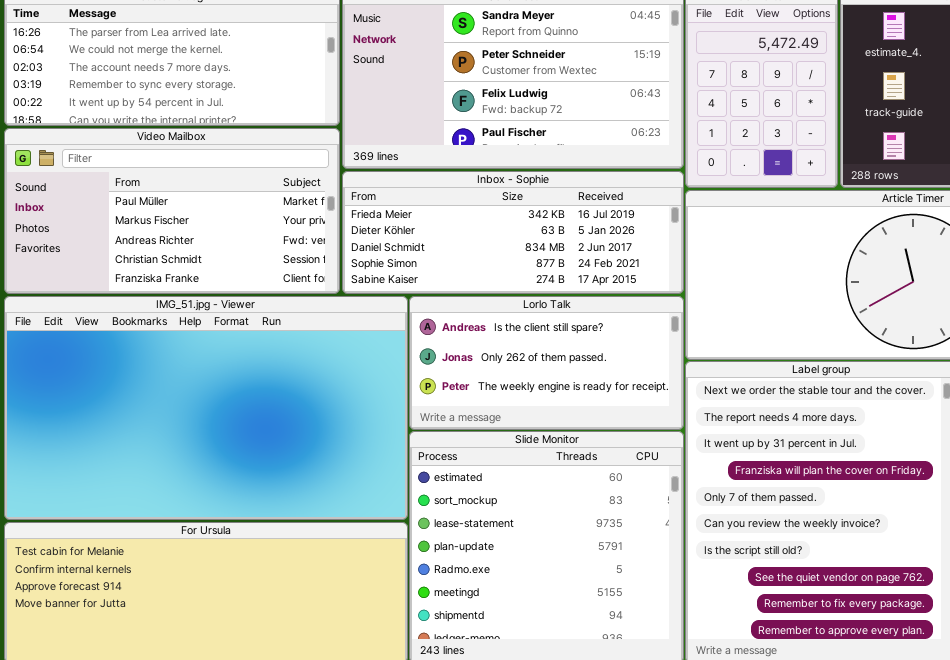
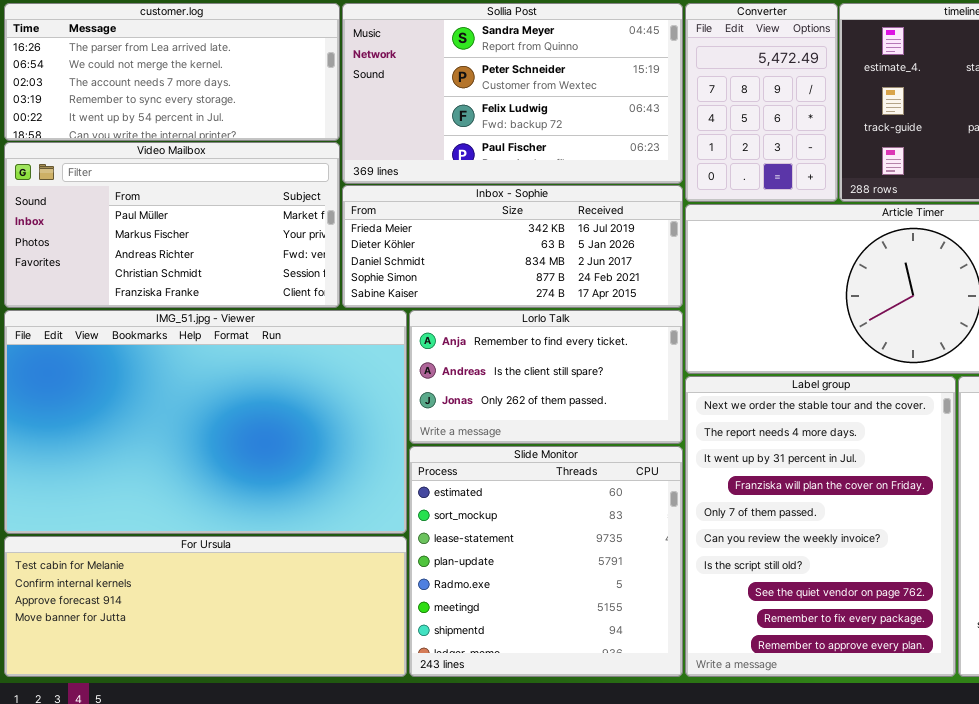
Lorlo Talk: [409,296,684,430] -> [409,310,683,444], scrolled up 1 row

